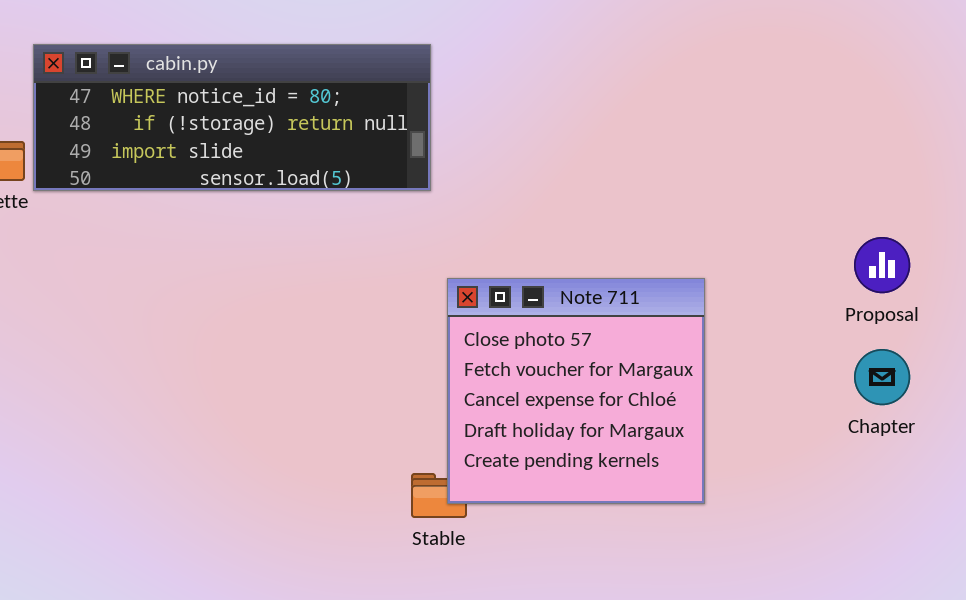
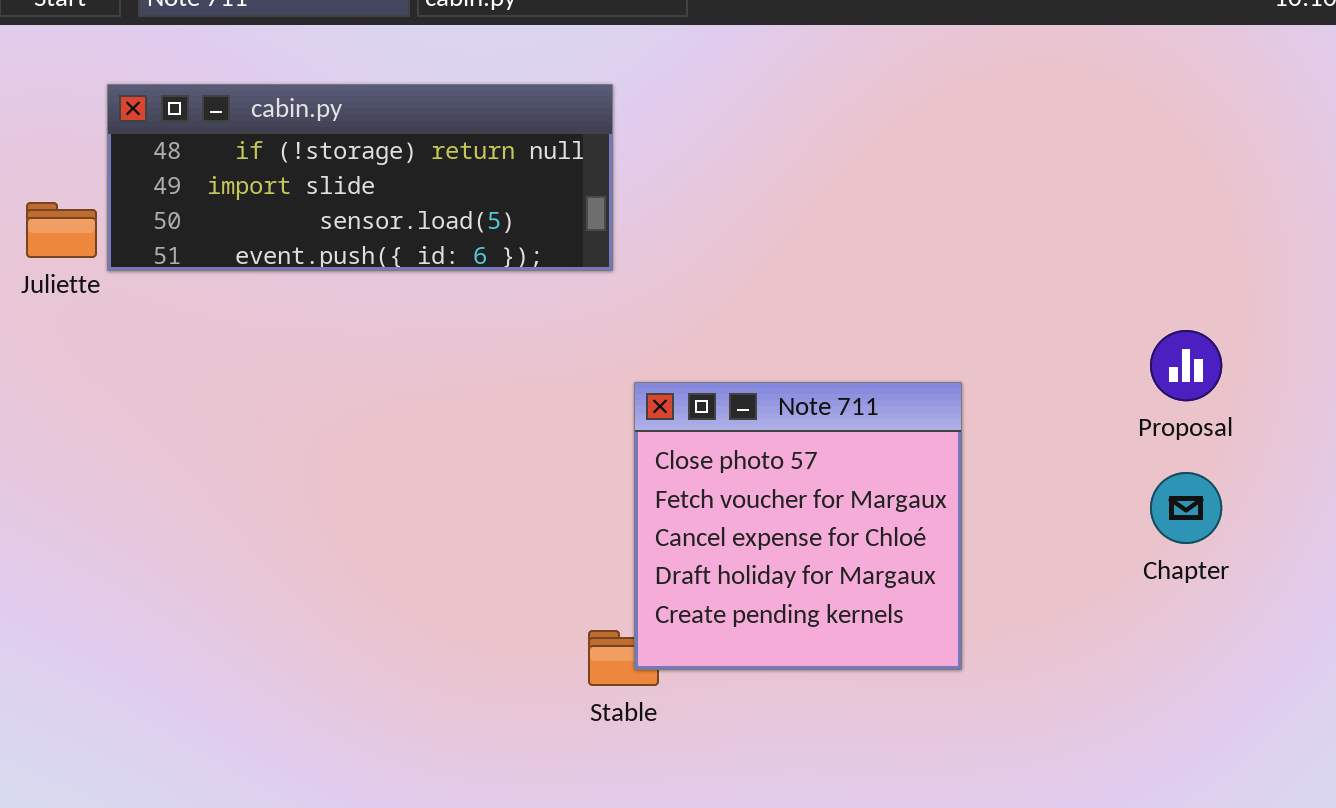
cabin.py: [33,44,431,191] -> [107,84,613,271], scrolled down 1 row

